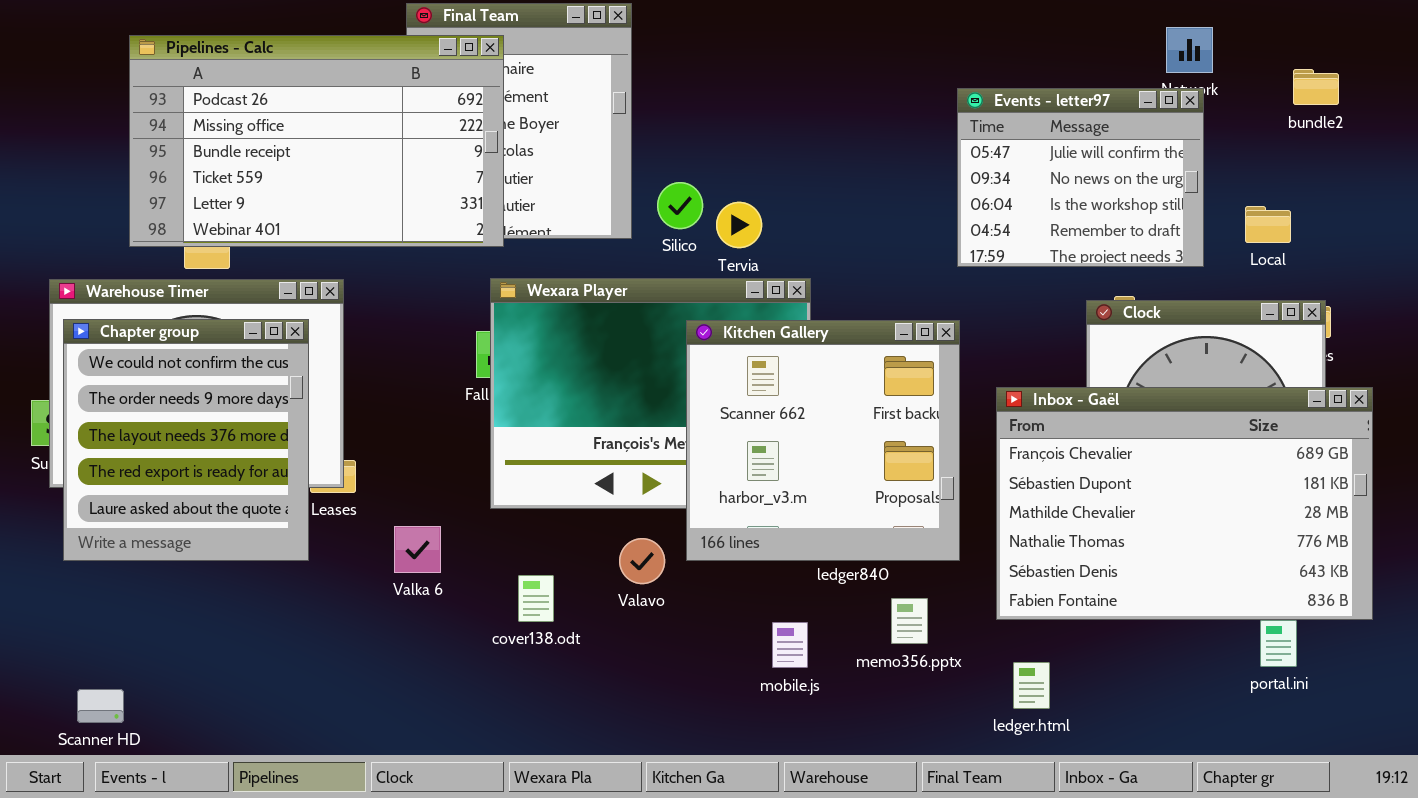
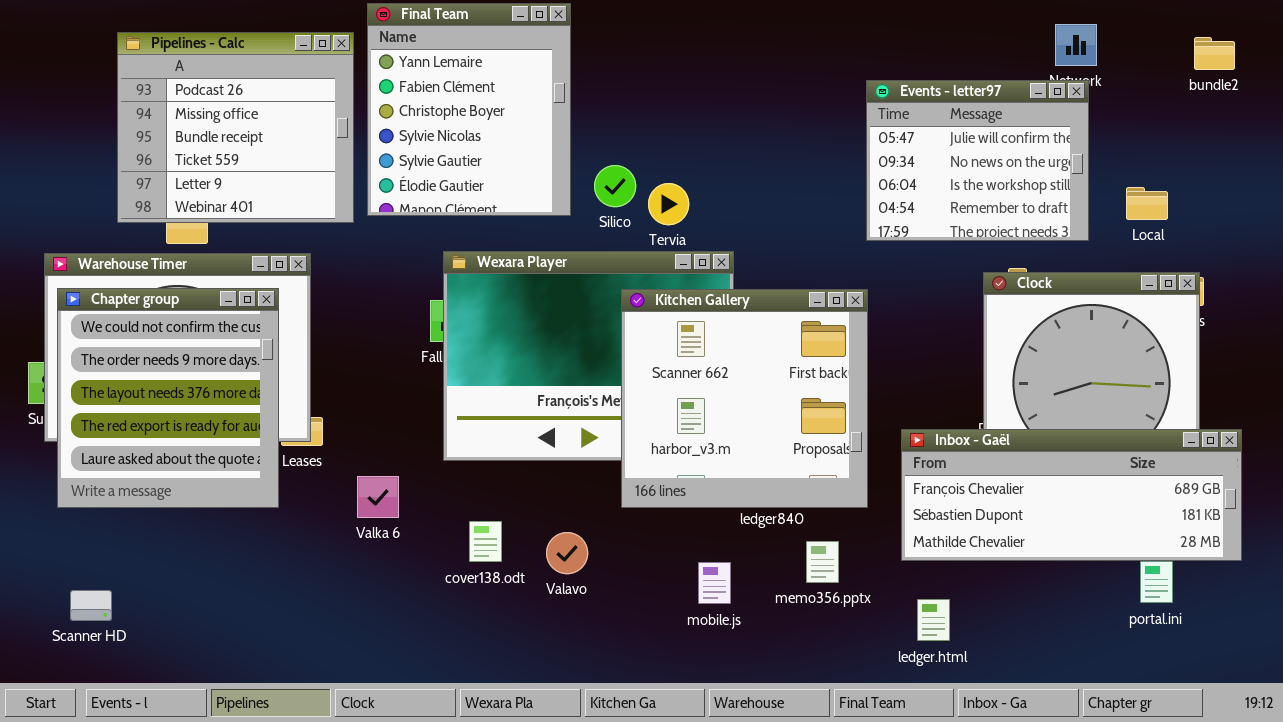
Pipelines - Calc: [129,35,504,247] -> [117,32,354,223], resized
bundle2: [1293,69,1339,105] -> [1194,37,1235,70], moved
Inbox - Gaël: [996,387,1373,620] -> [901,429,1242,561], resized
Valavo: [619,538,665,584] -> [546,532,588,574], moved
Scanner HD: [77,689,124,723] -> [70,590,112,621], moved

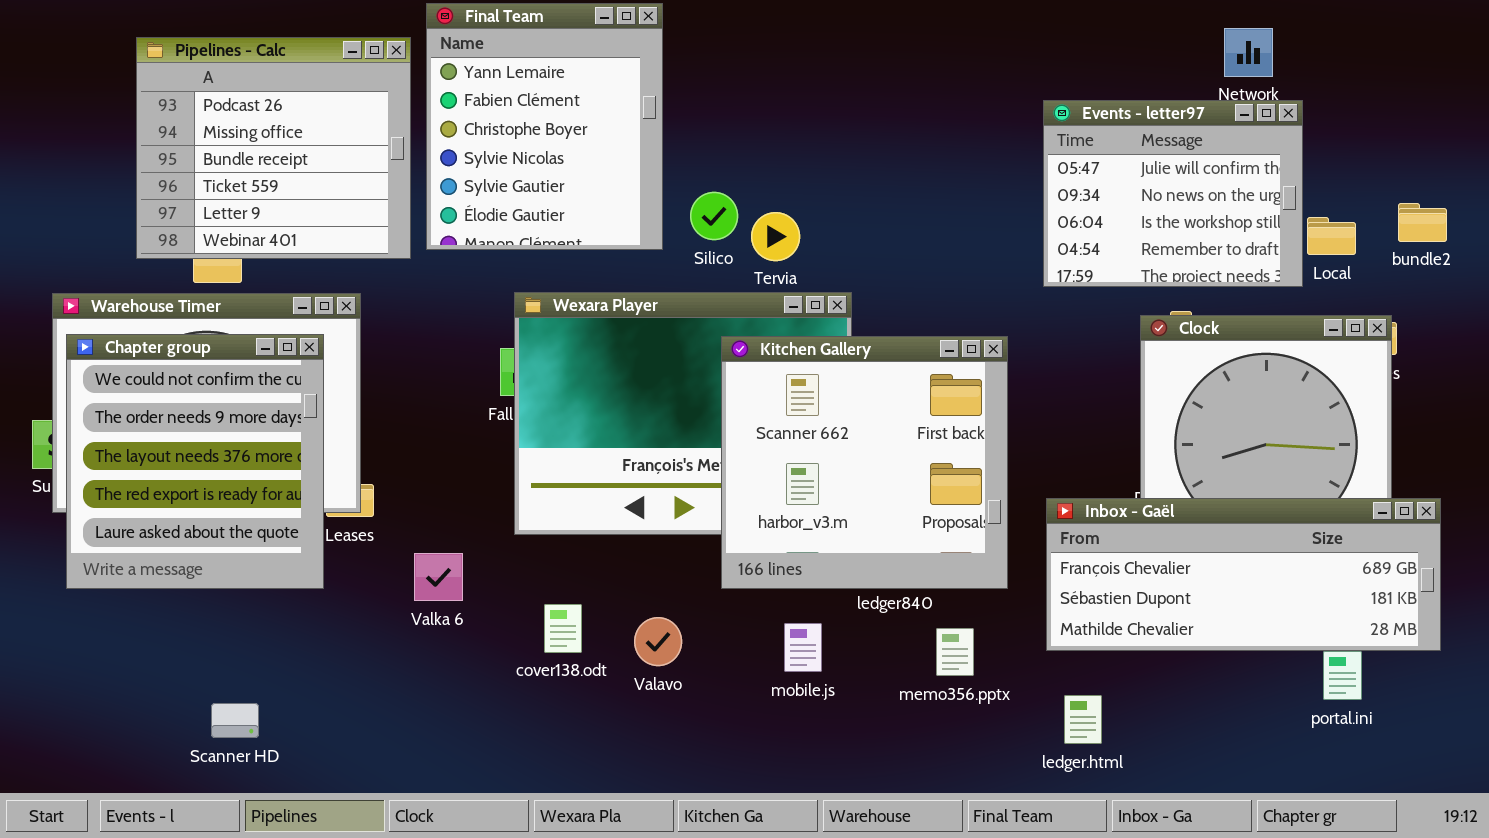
bundle2: [1194,37,1235,70] -> [1398,203,1447,242], moved
Events - letter97: [866,80,1089,241] -> [1043,100,1303,287], moved
mobile.js: [698,562,731,604] -> [784,623,822,672], moved
Scanner HD: [70,590,112,621] -> [211,703,259,738], moved

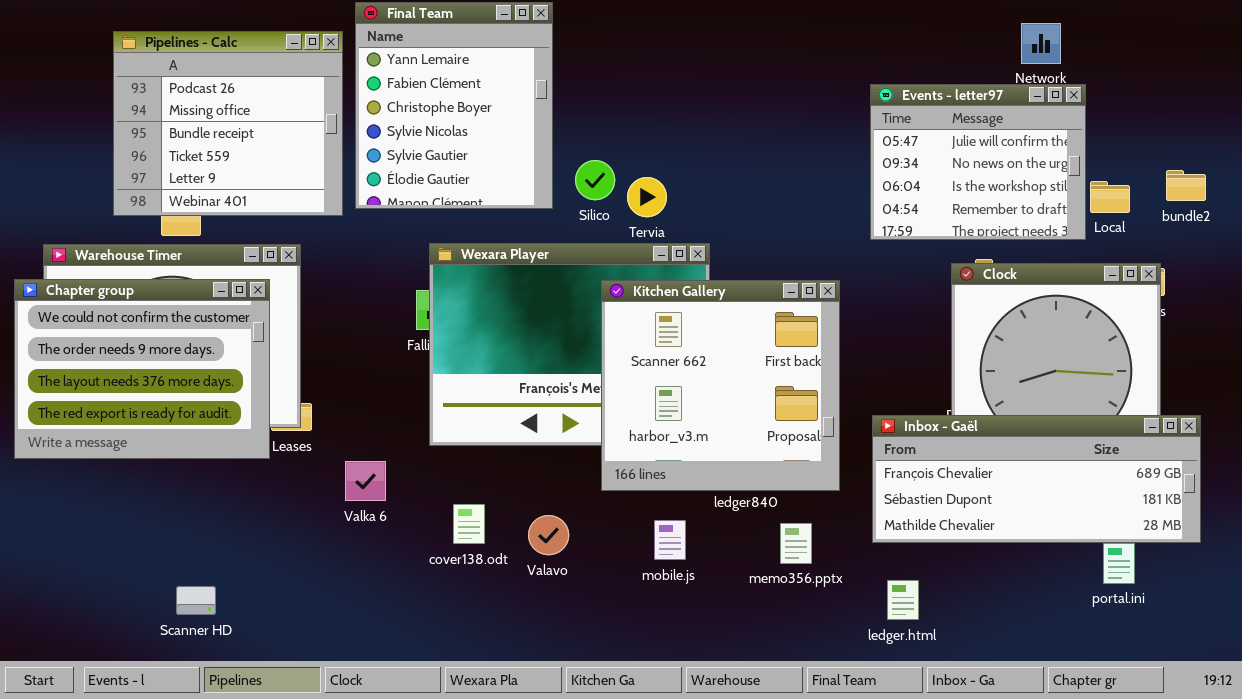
Chapter group: [66,334,324,589] -> [14,279,270,459], resized

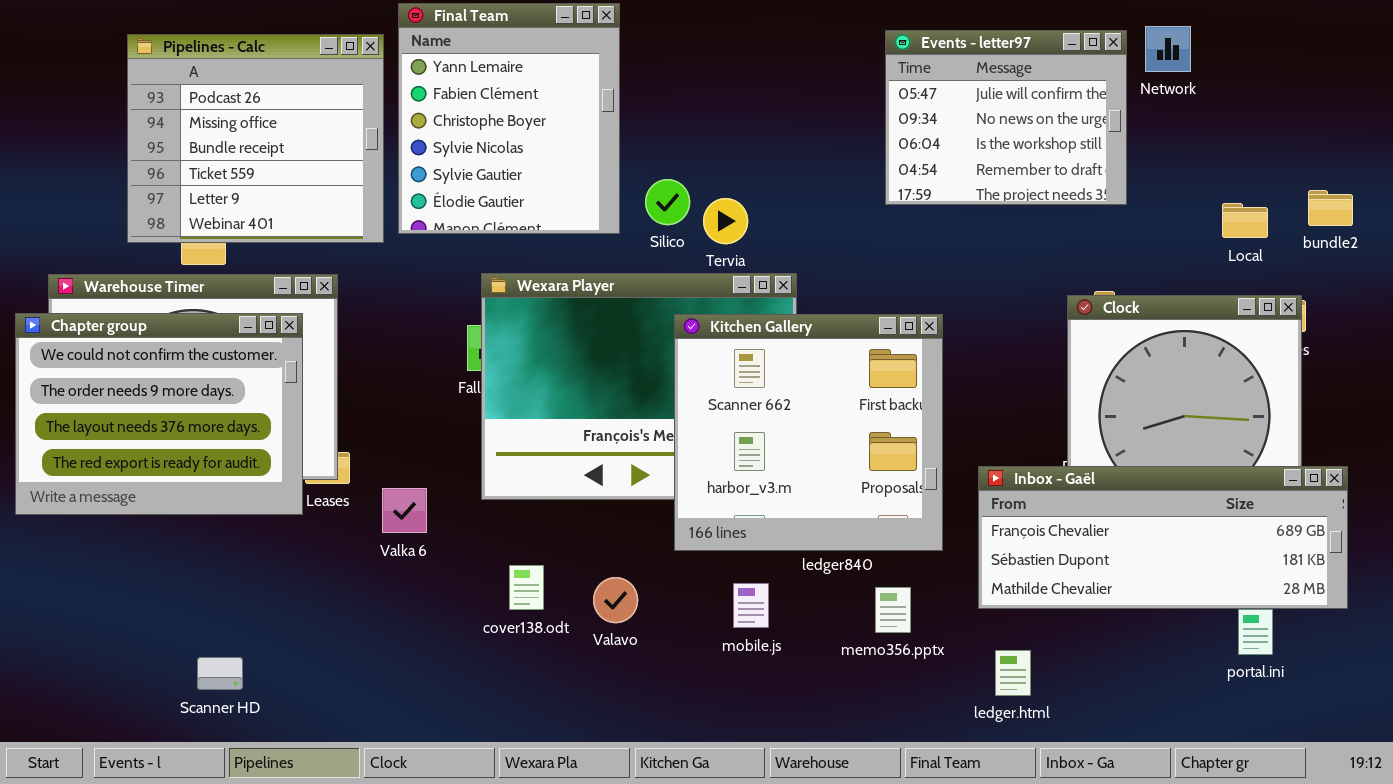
Events - letter97: [870,84,1086,240] -> [885,30,1127,205], moved
Valka 6: [345,461,386,501] -> [382,488,427,533], moved

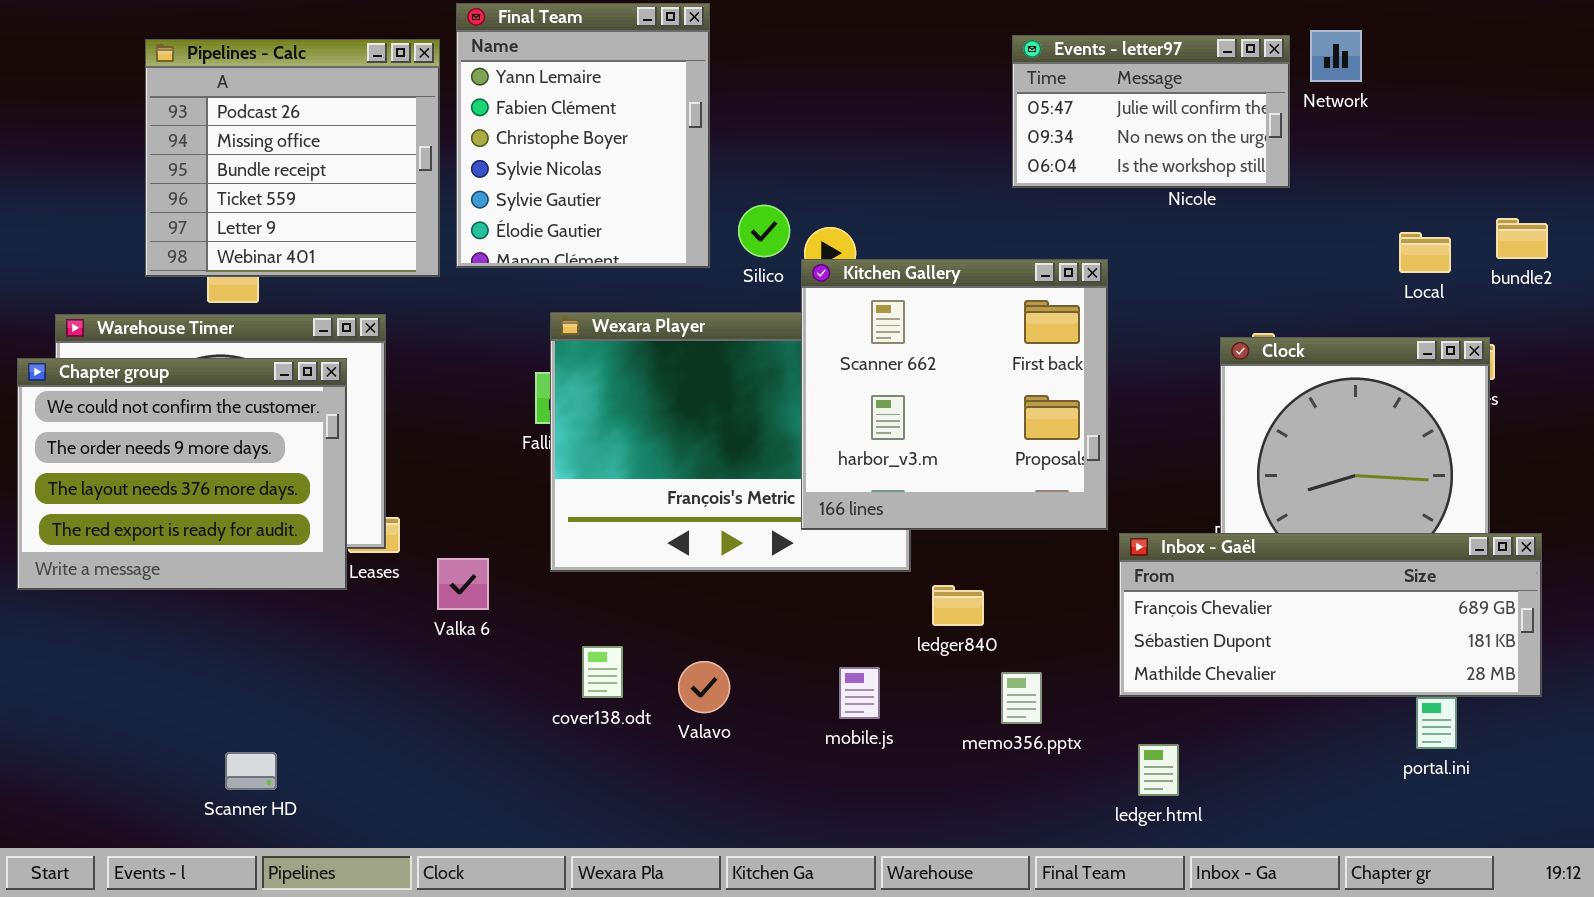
Events - letter97: [885,30,1127,205] -> [1012,35,1290,188], resized
Kitchen Gallery: [674,314,943,551] -> [801,259,1108,530], moved

